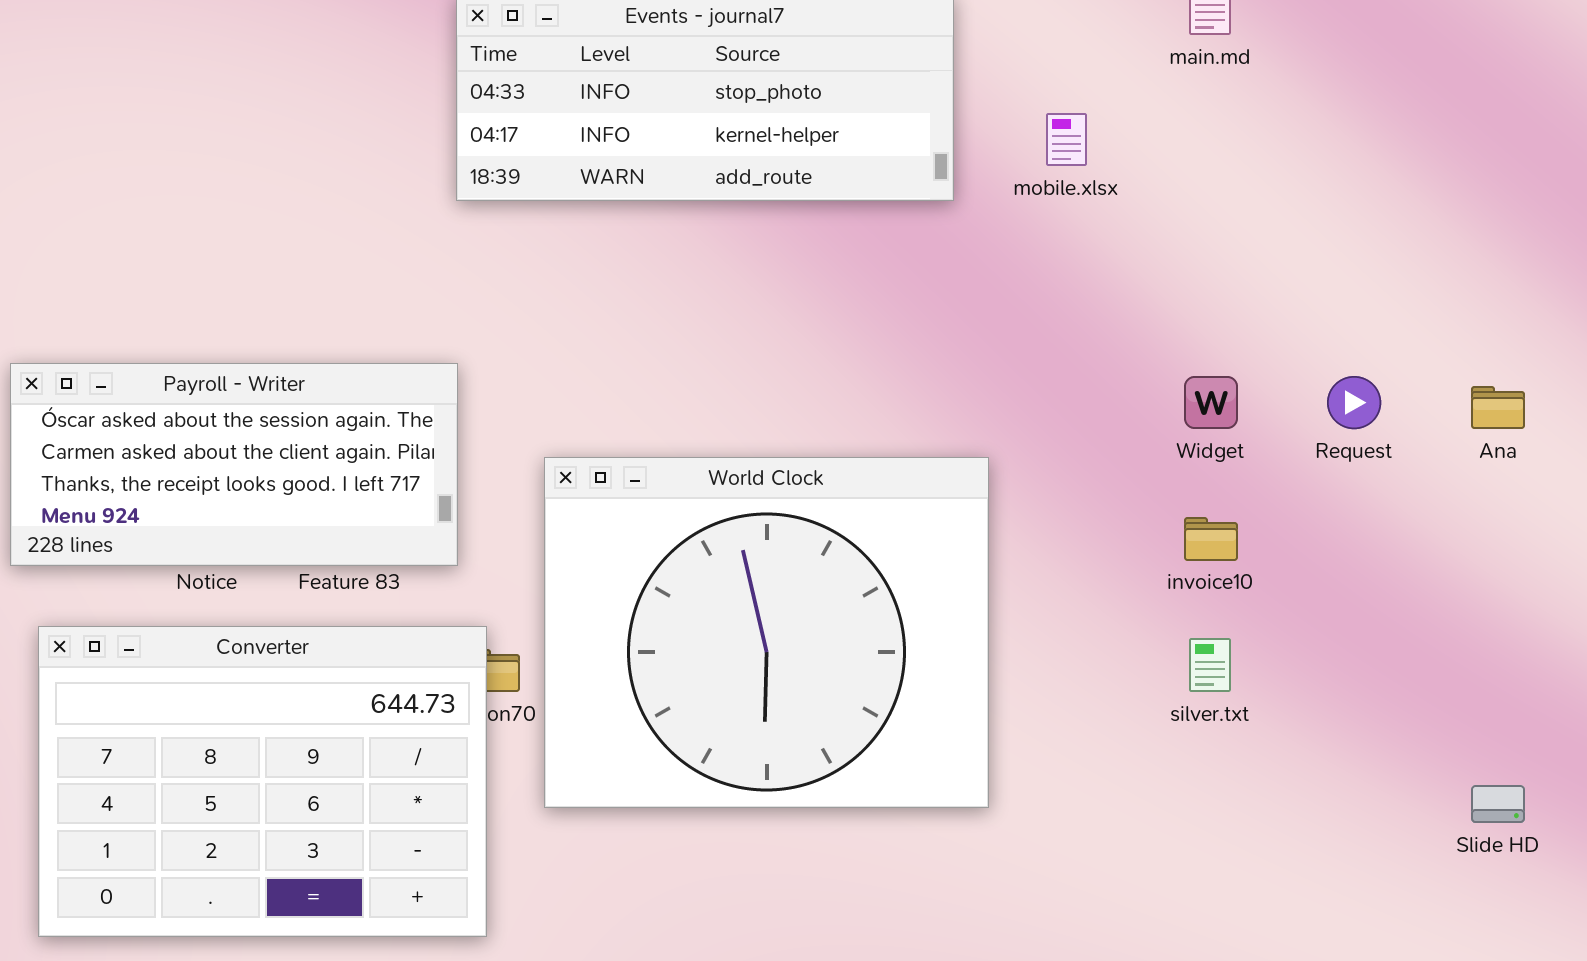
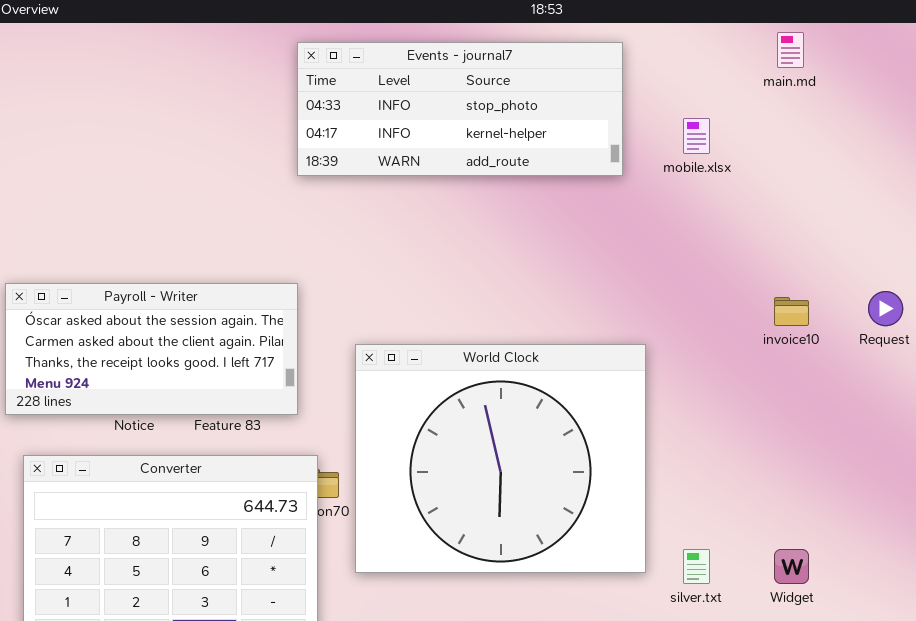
Widget: [1184,376,1238,429] -> [774,549,809,584], moved
invoice10: [1184,517,1238,561] -> [774,297,809,326], moved
silver.txt: [1189,638,1231,692] -> [683,549,710,584], moved

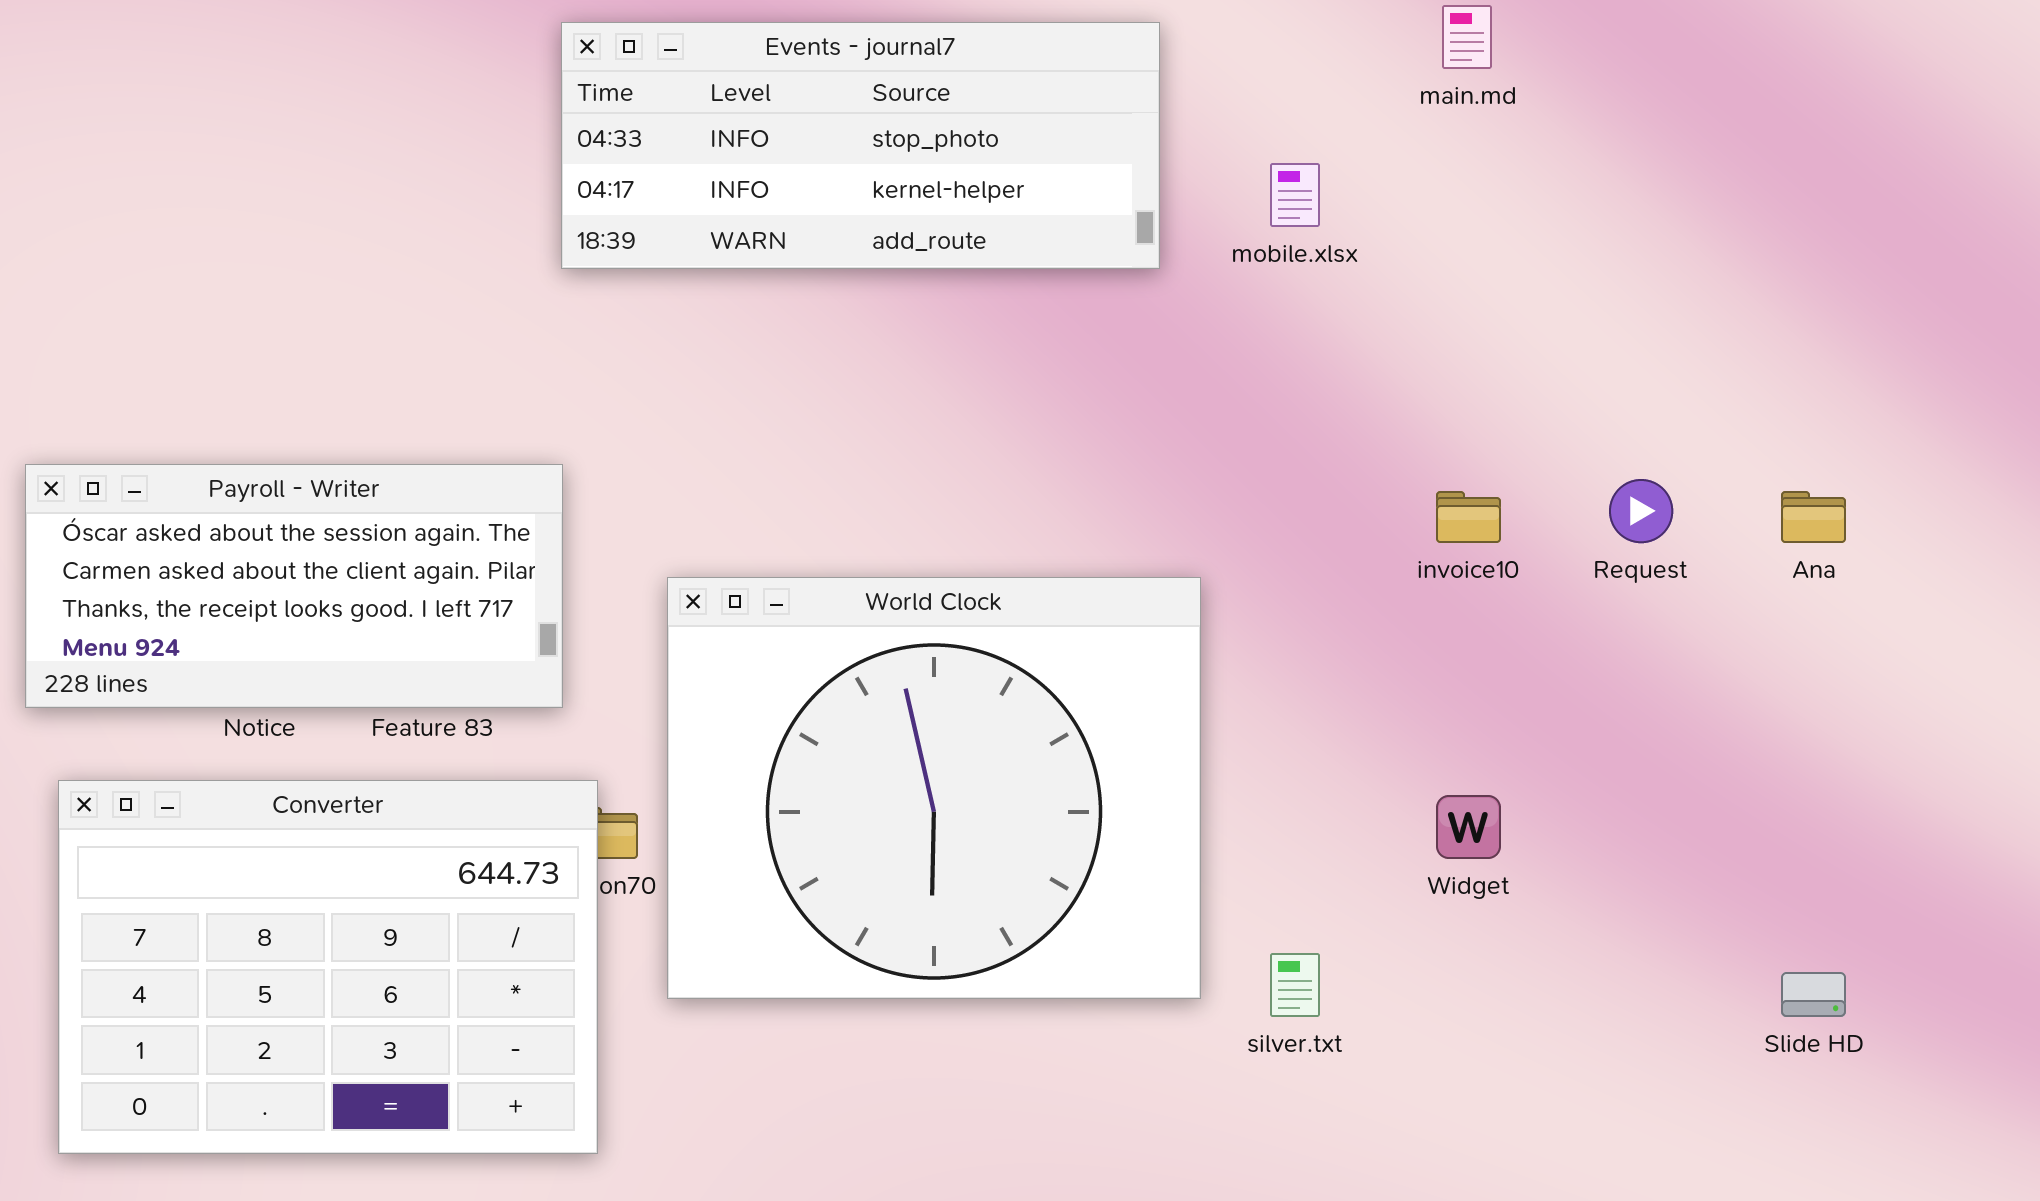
Widget: [774,549,809,584] -> [1436,795,1501,859], moved

